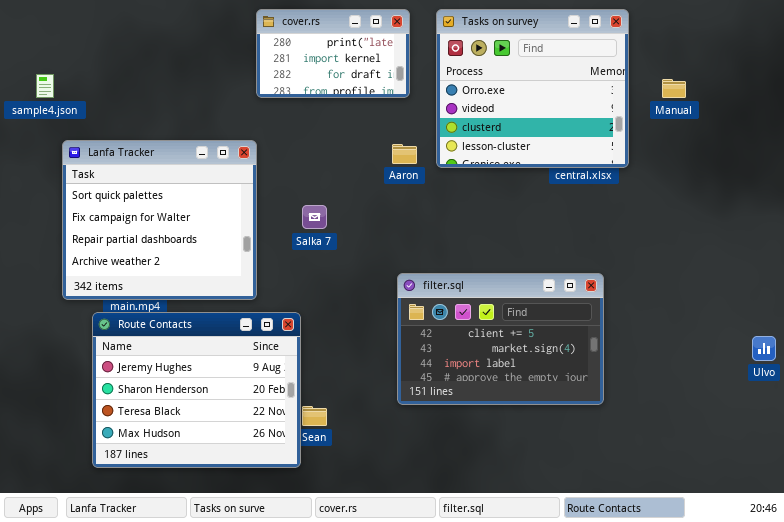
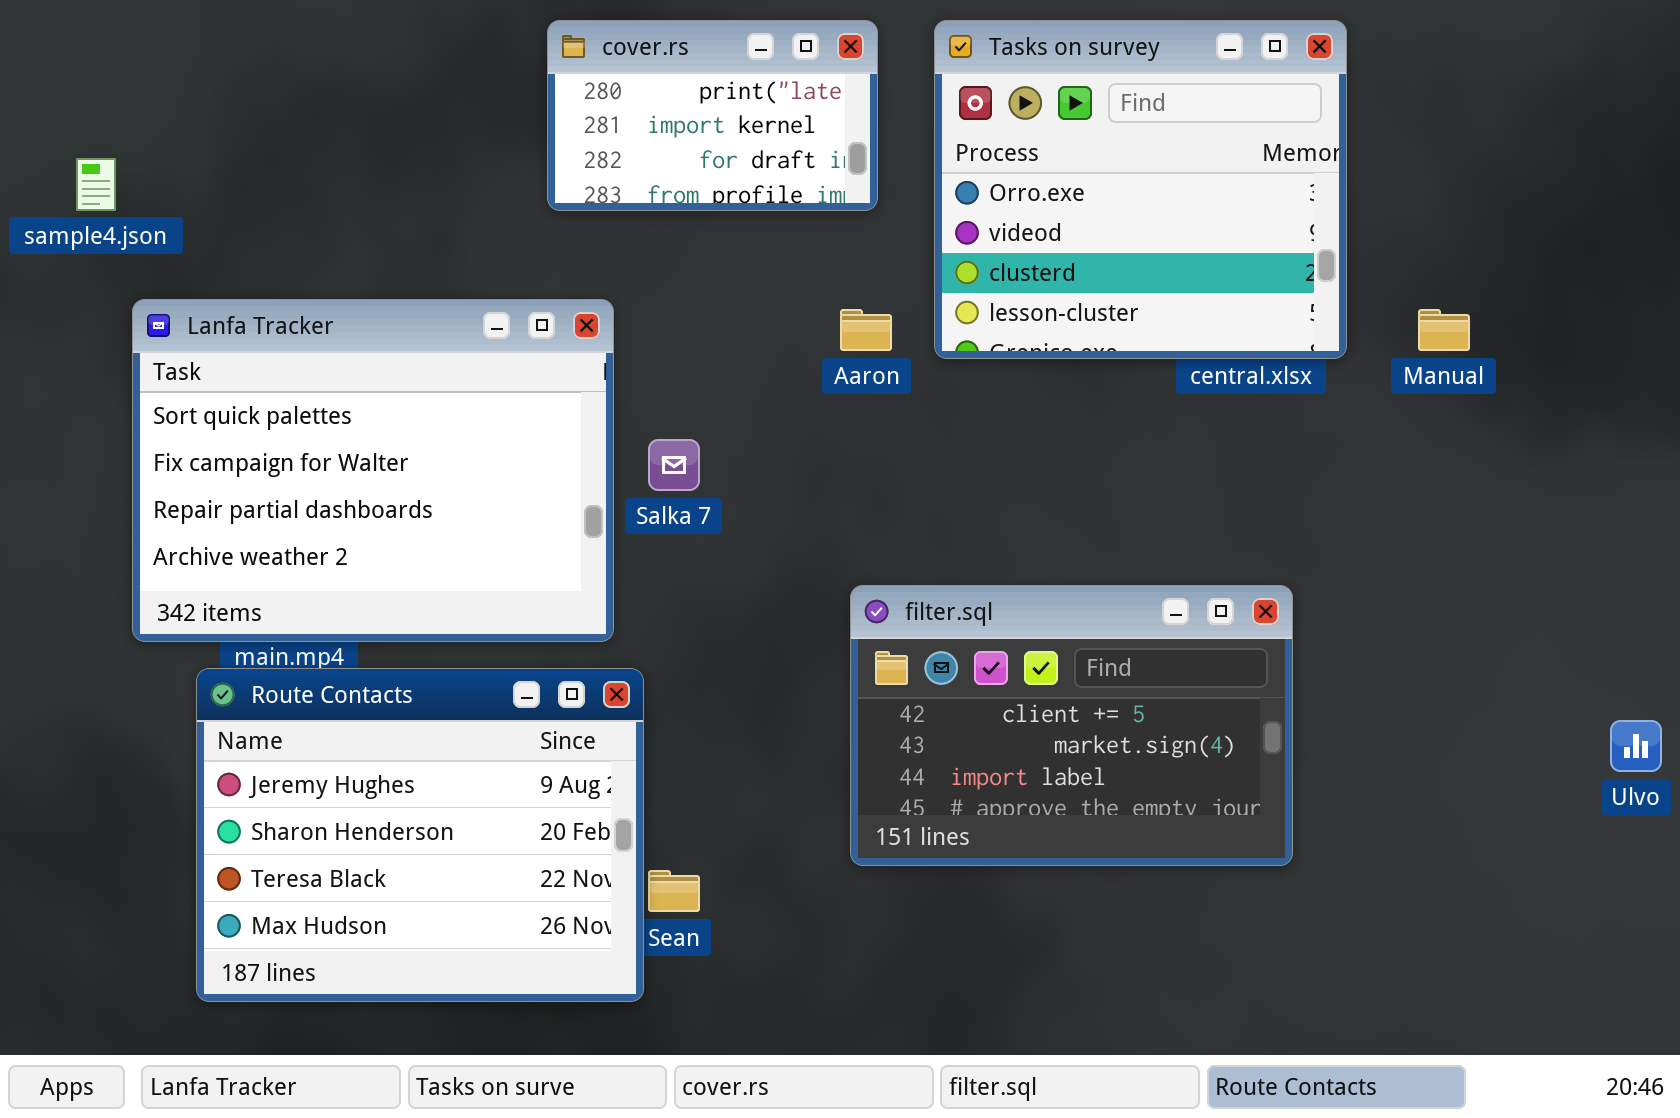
Manual: [662,79,686,98] -> [1418,309,1470,351], moved
Lanfa Tracker: [62,140,257,300] -> [132,299,614,642], resized

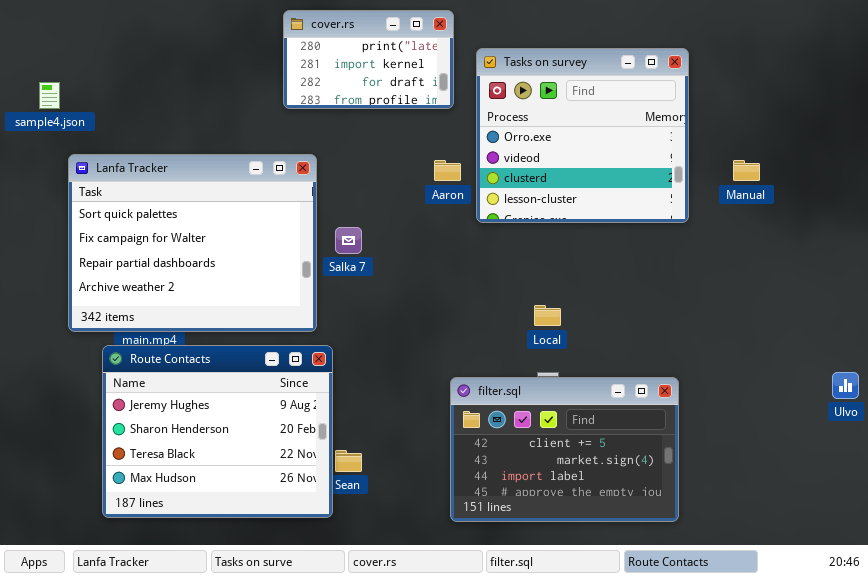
Tasks on survey: [934,20,1347,359] -> [476,48,689,223], moved
filter.sql: [850,585,1293,866] -> [450,377,679,522], moved

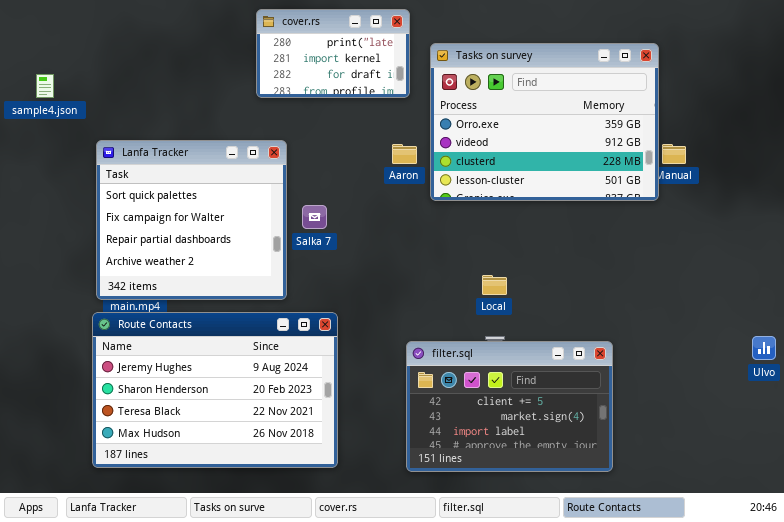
Tasks on survey: [476,48,689,223] -> [430,43,659,201], resized
Lanfa Tracker: [68,154,317,332] -> [96,140,287,300], resized
Route Contacts: [102,345,333,518] -> [92,312,338,468], resized

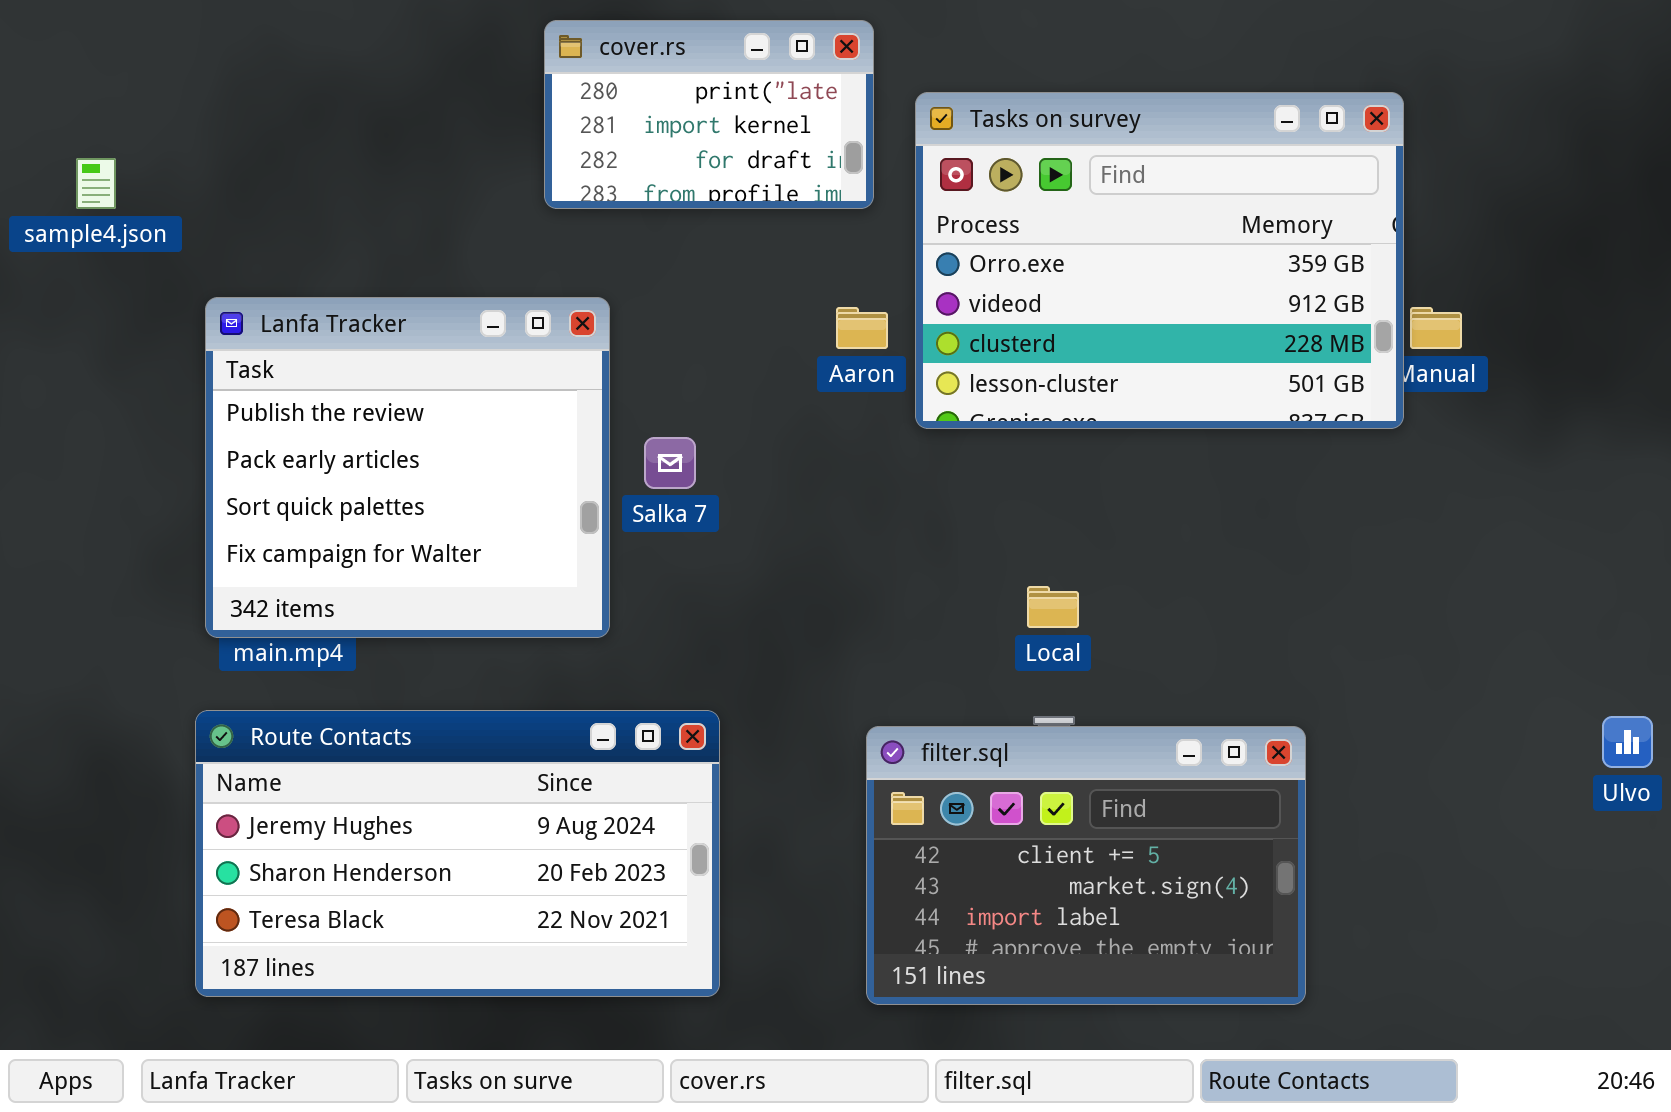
Lanfa Tracker: [96,140,287,300] -> [205,297,610,638], scrolled up 2 rows
Route Contacts: [92,312,338,468] -> [195,710,720,997], resized

